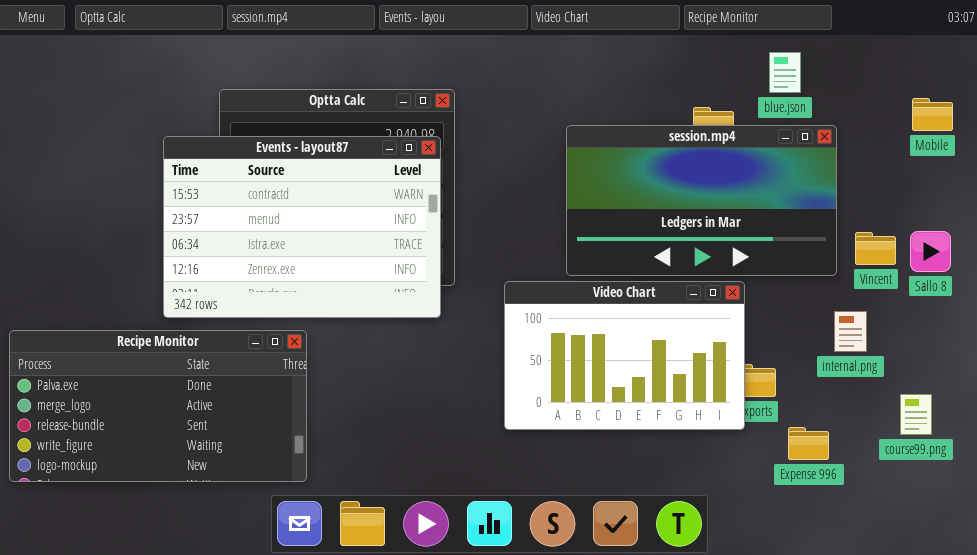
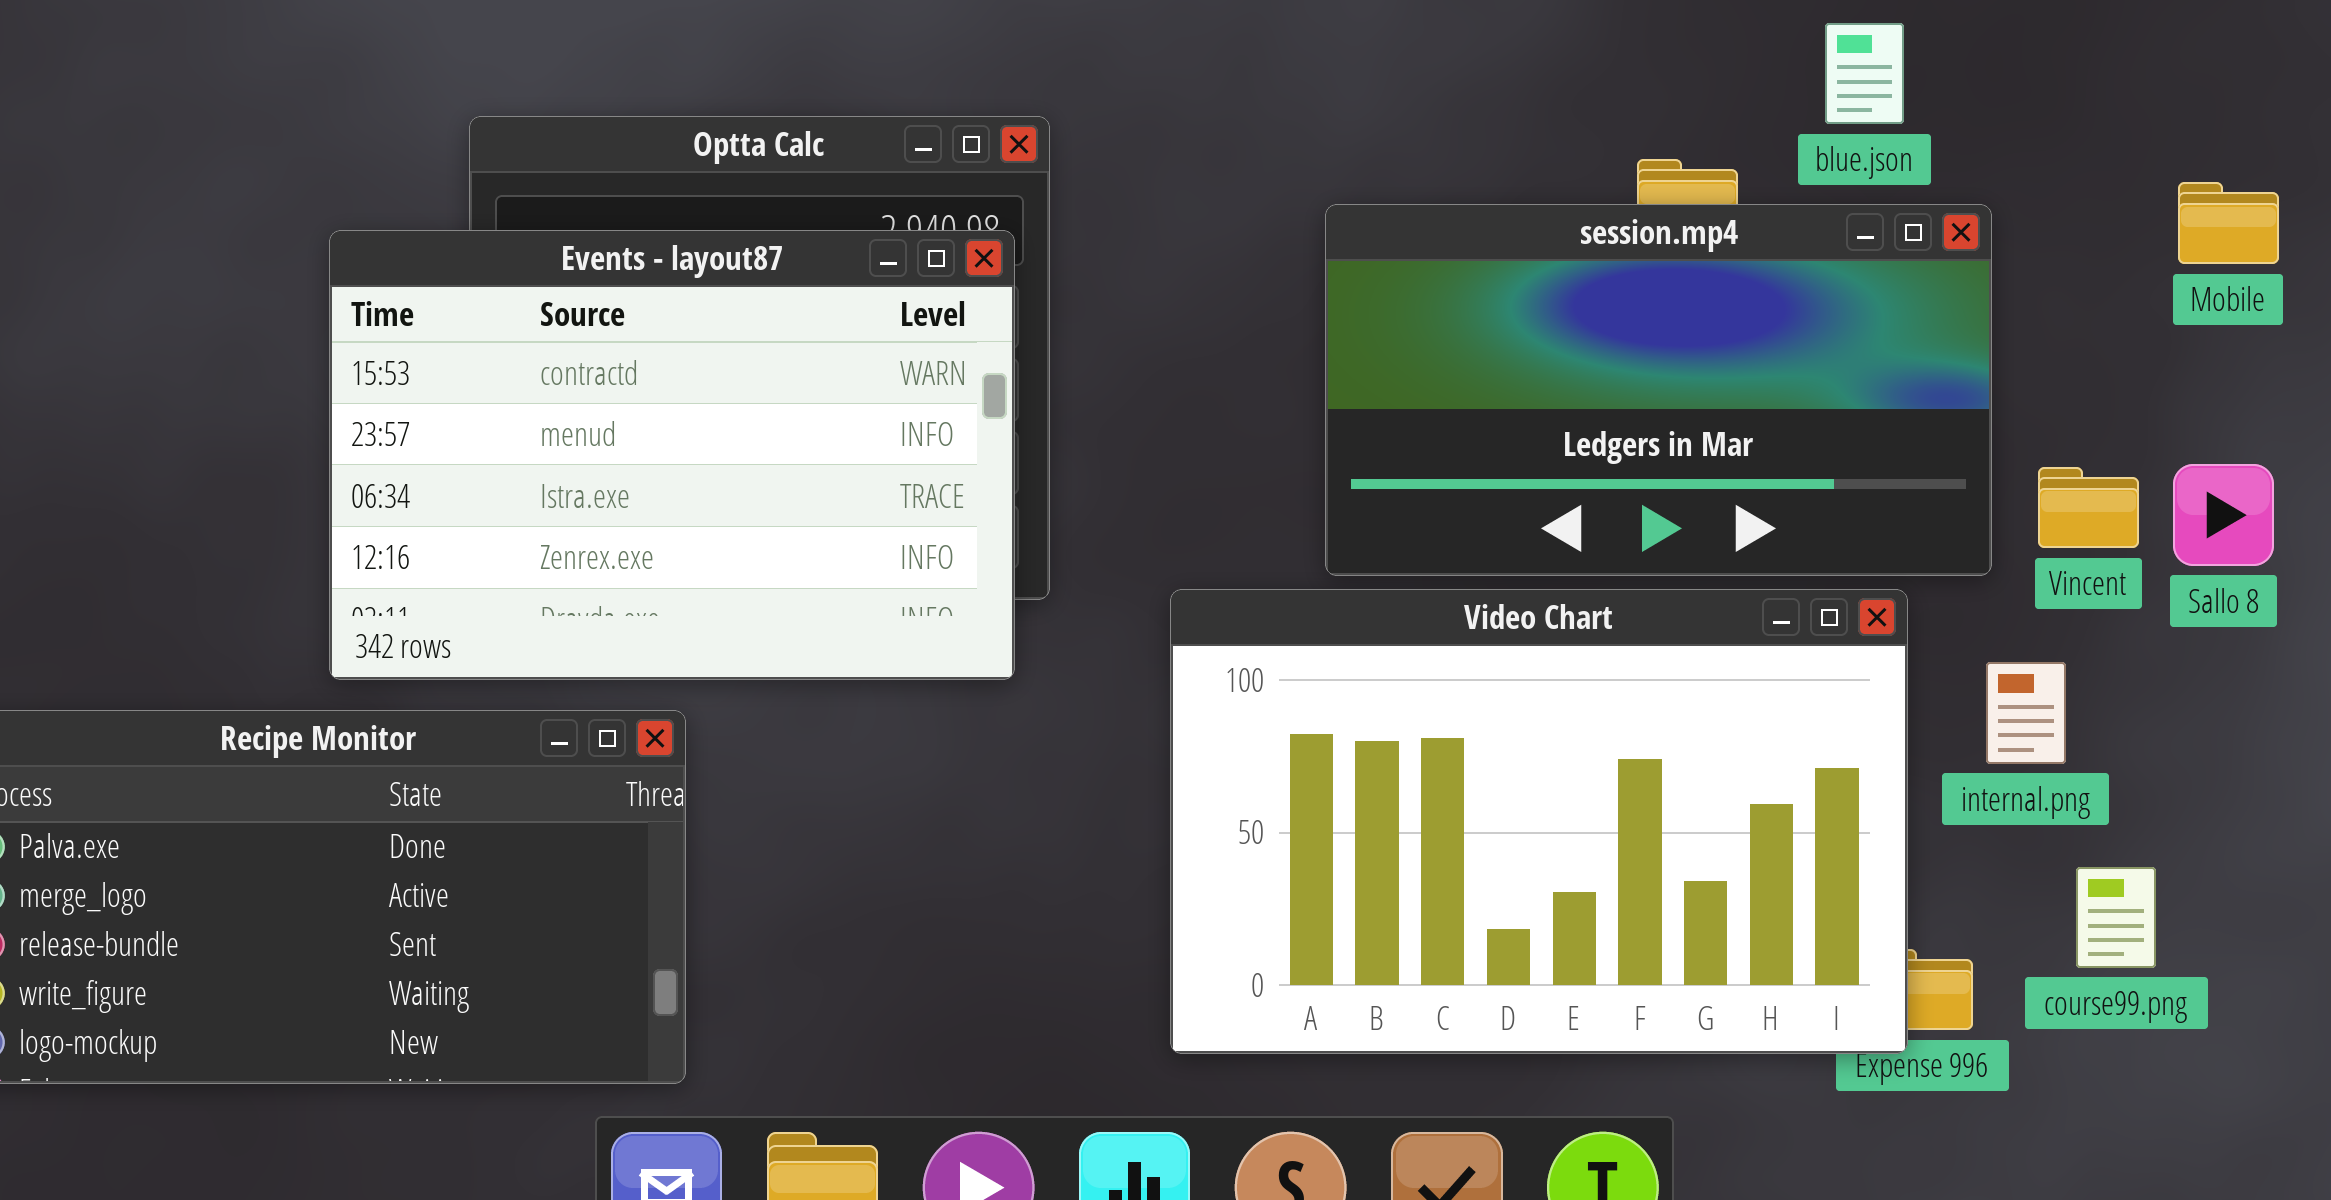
Mobile: [912,98,953,131] -> [2178,182,2279,264], moved
Video Chart: [504,281,745,430] -> [1170,589,1908,1054], resized
course99.png: [900,394,932,435] -> [2076,867,2156,968], moved

